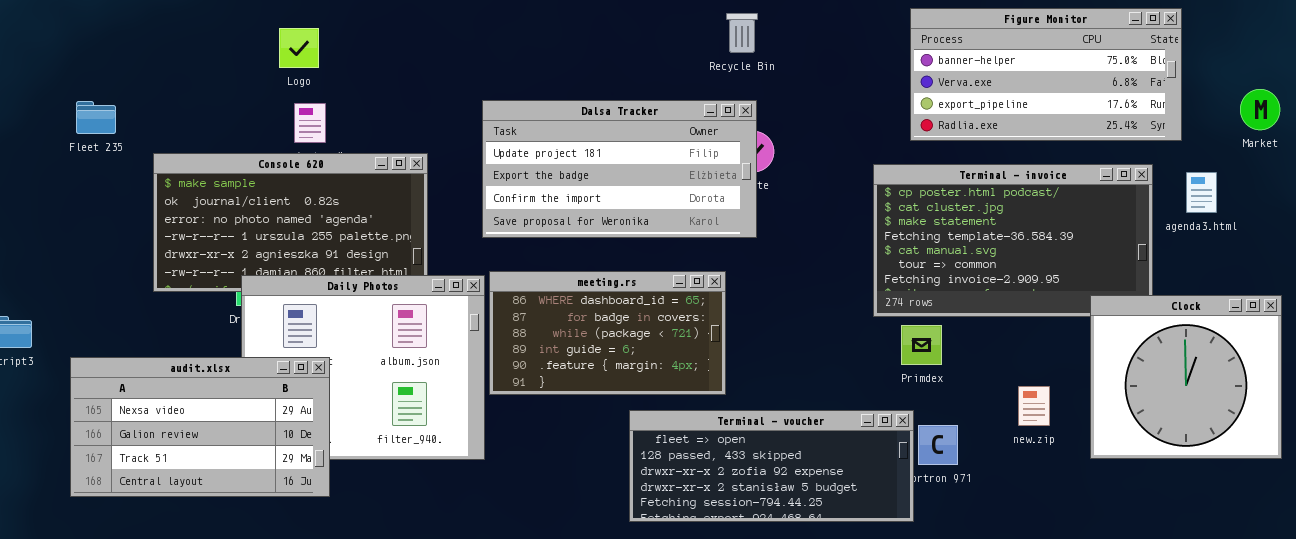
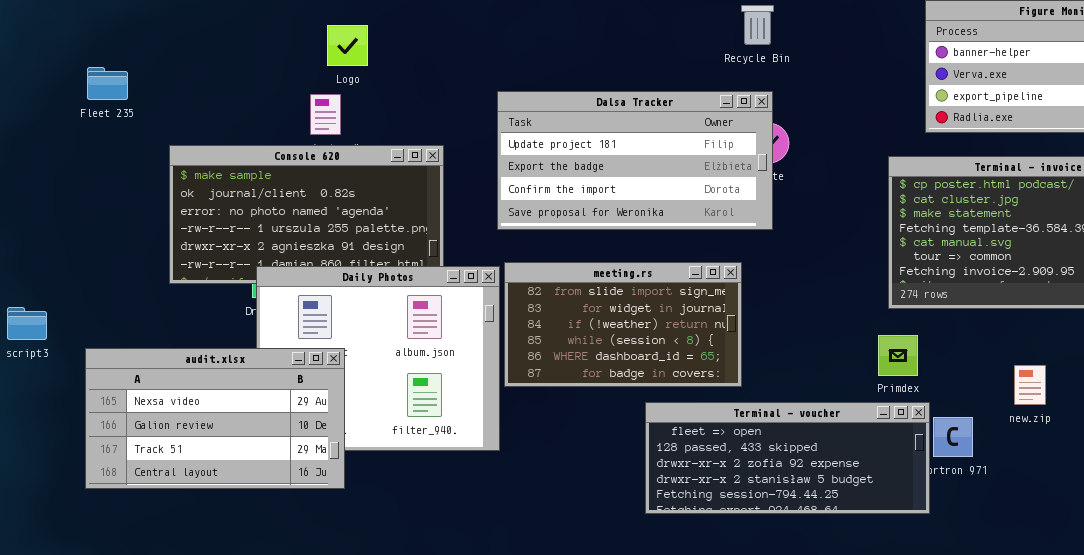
Logo: [279,28,319,68] -> [327,25,368,66], moved
Fleet 235: [76,101,116,134] -> [87,67,128,100], moved
meeting.rs: [489,271,726,395] -> [504,262,742,387], scrolled up 4 rows
Primdex: [901,325,942,365] -> [878,335,918,376], moved
new.zip: [1018,386,1050,426] -> [1014,365,1046,405], moved

